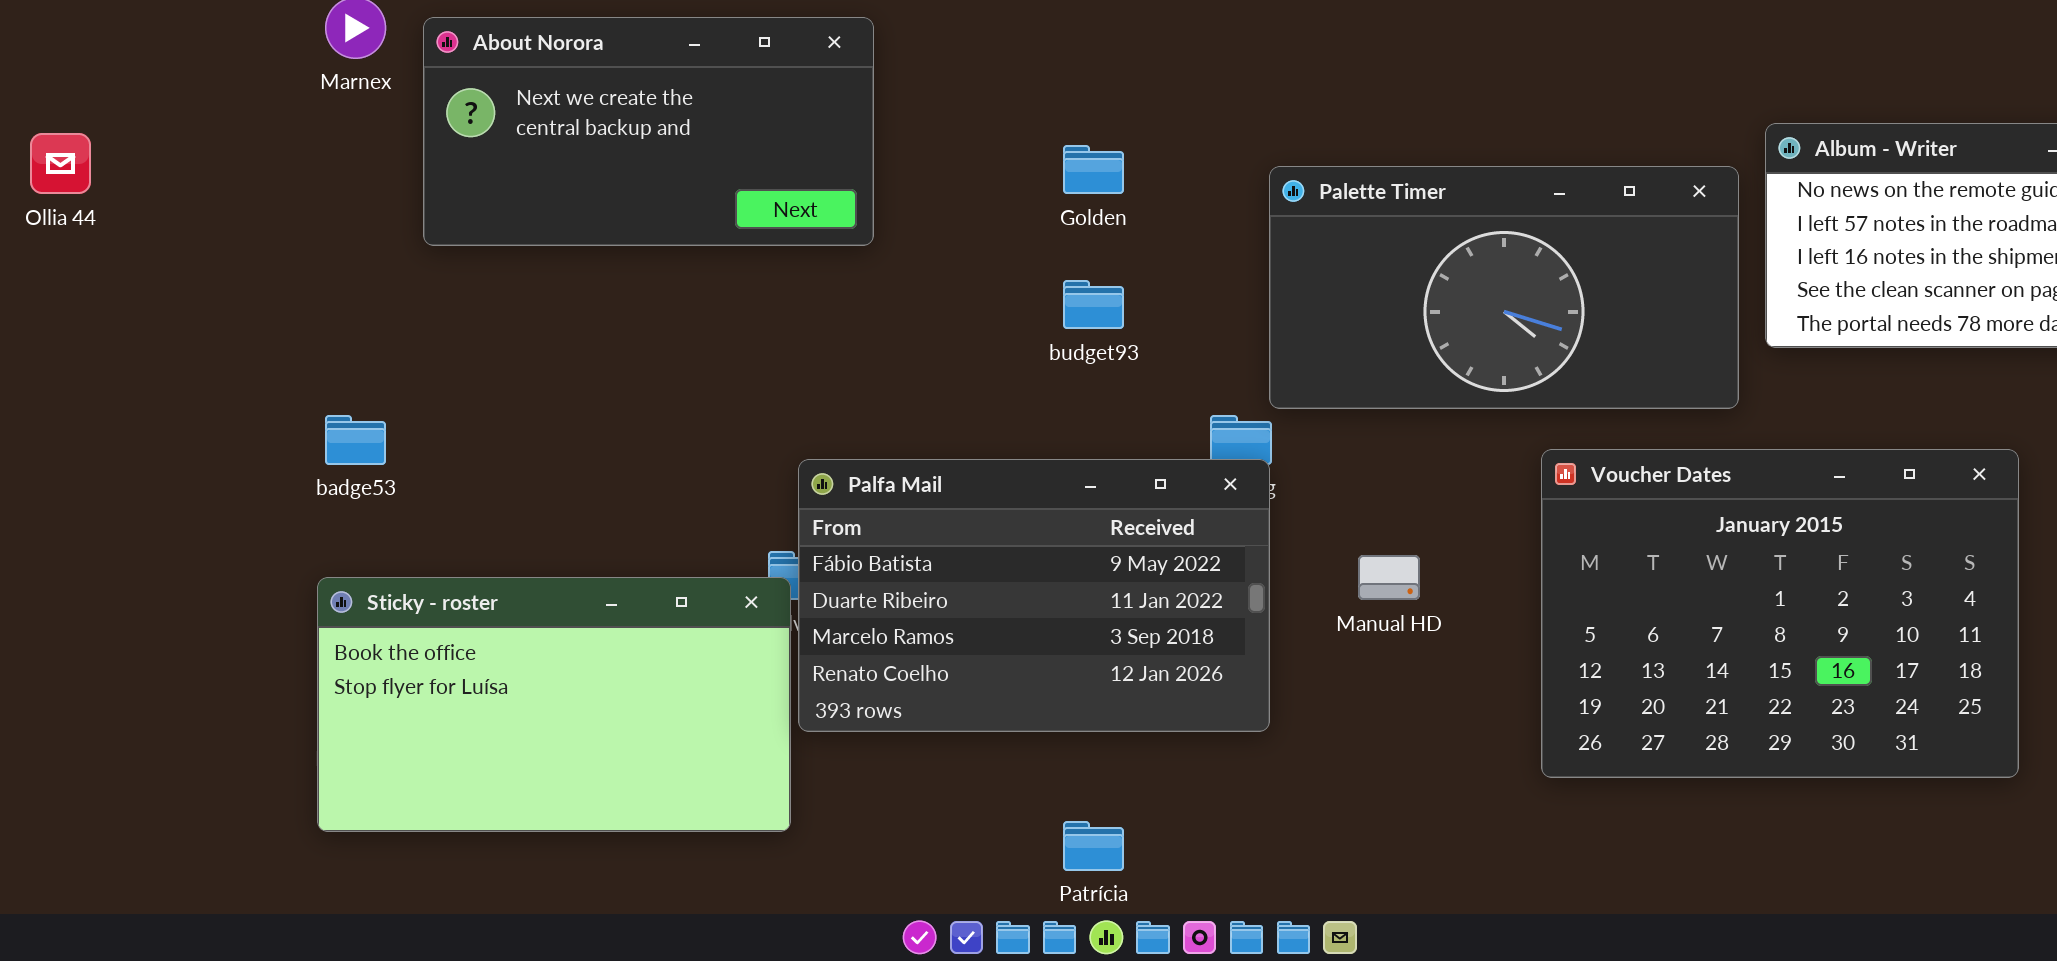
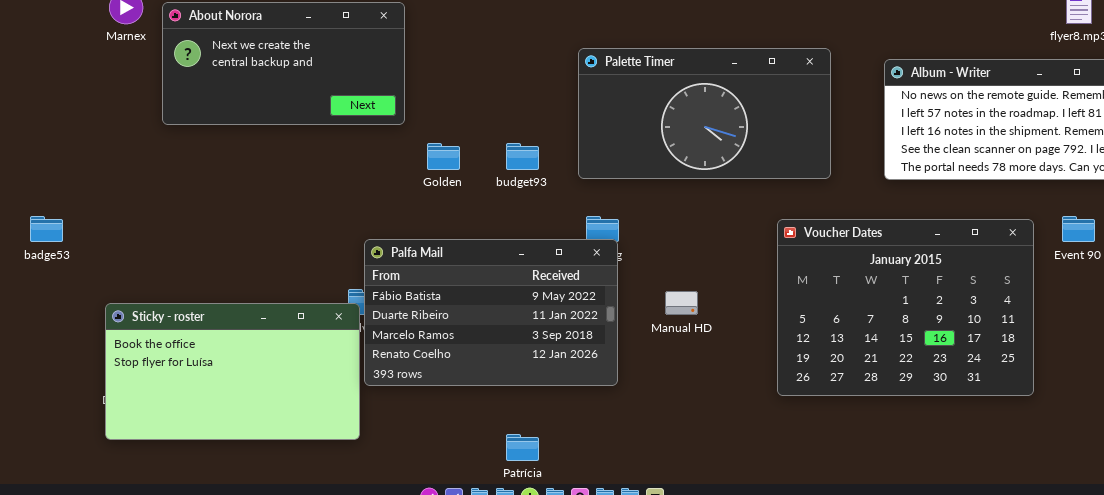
Golden: [1063,145,1124,194] -> [427,143,460,170], moved
Palette Timer: [1269,166,1739,409] -> [578,48,831,179], moved
badge53: [325,415,386,465] -> [30,216,63,242], moved
Voucher Dates: [1541,449,2019,778] -> [777,219,1034,396], moved

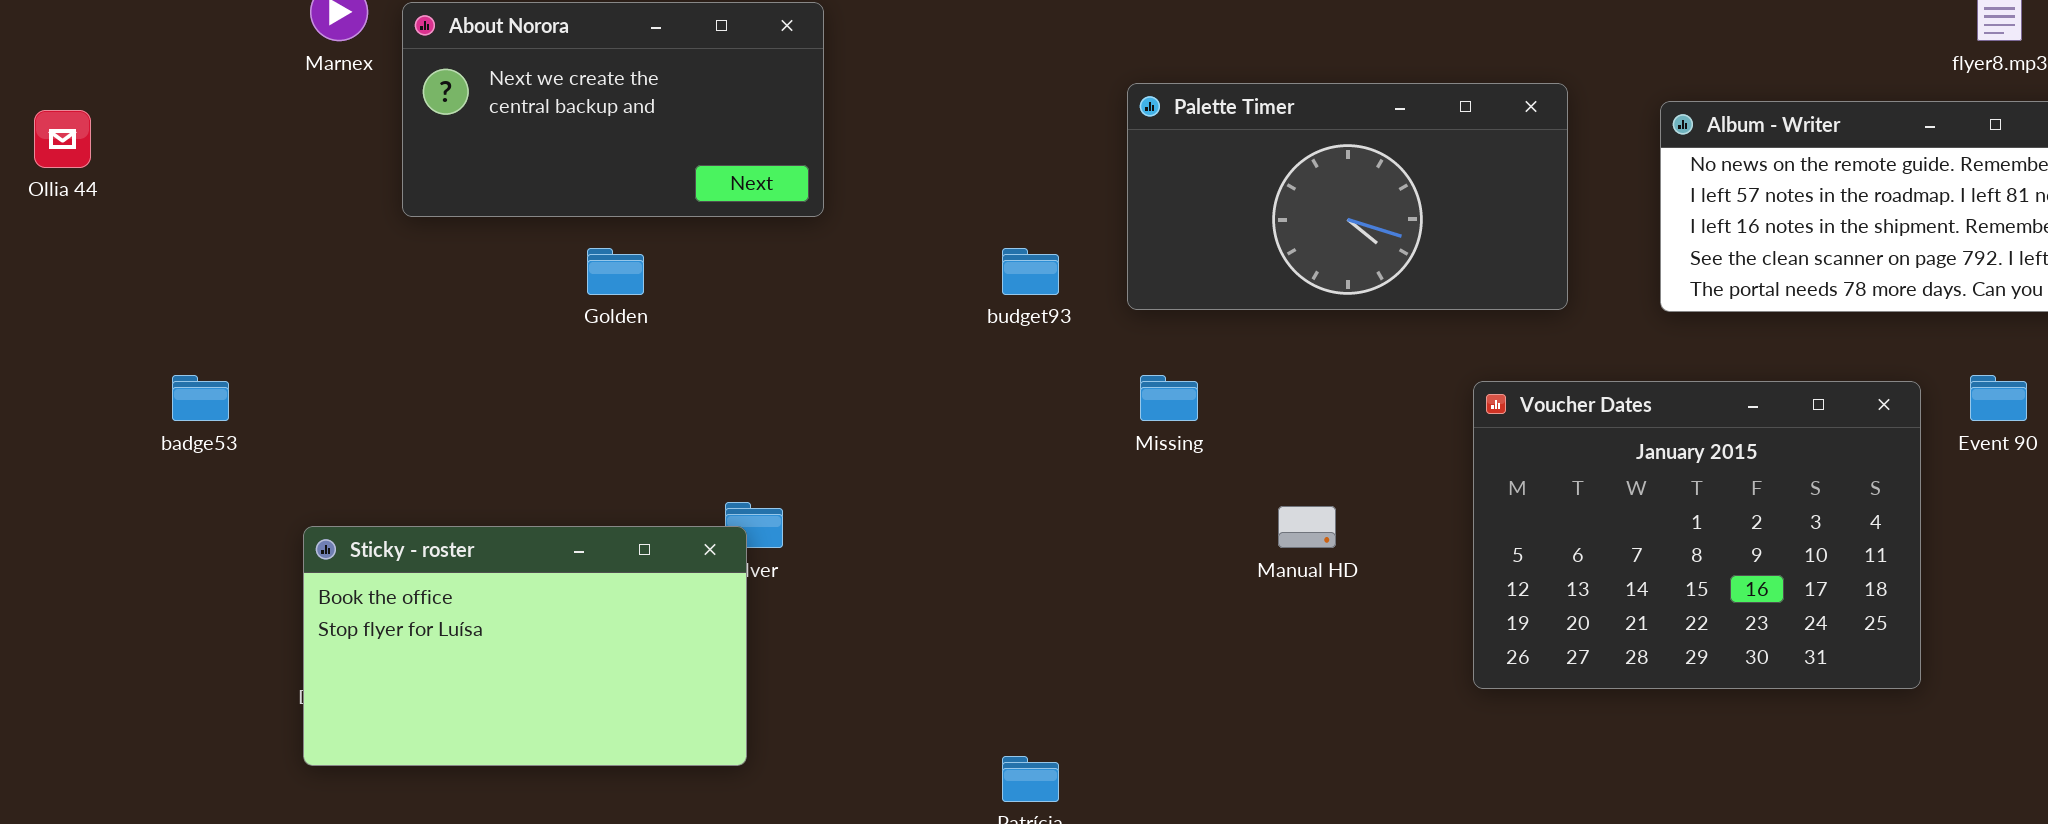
Golden: [427,143,460,170] -> [587,248,644,295], moved
Palfa Mail: [364,239,618,386] -> none, closed

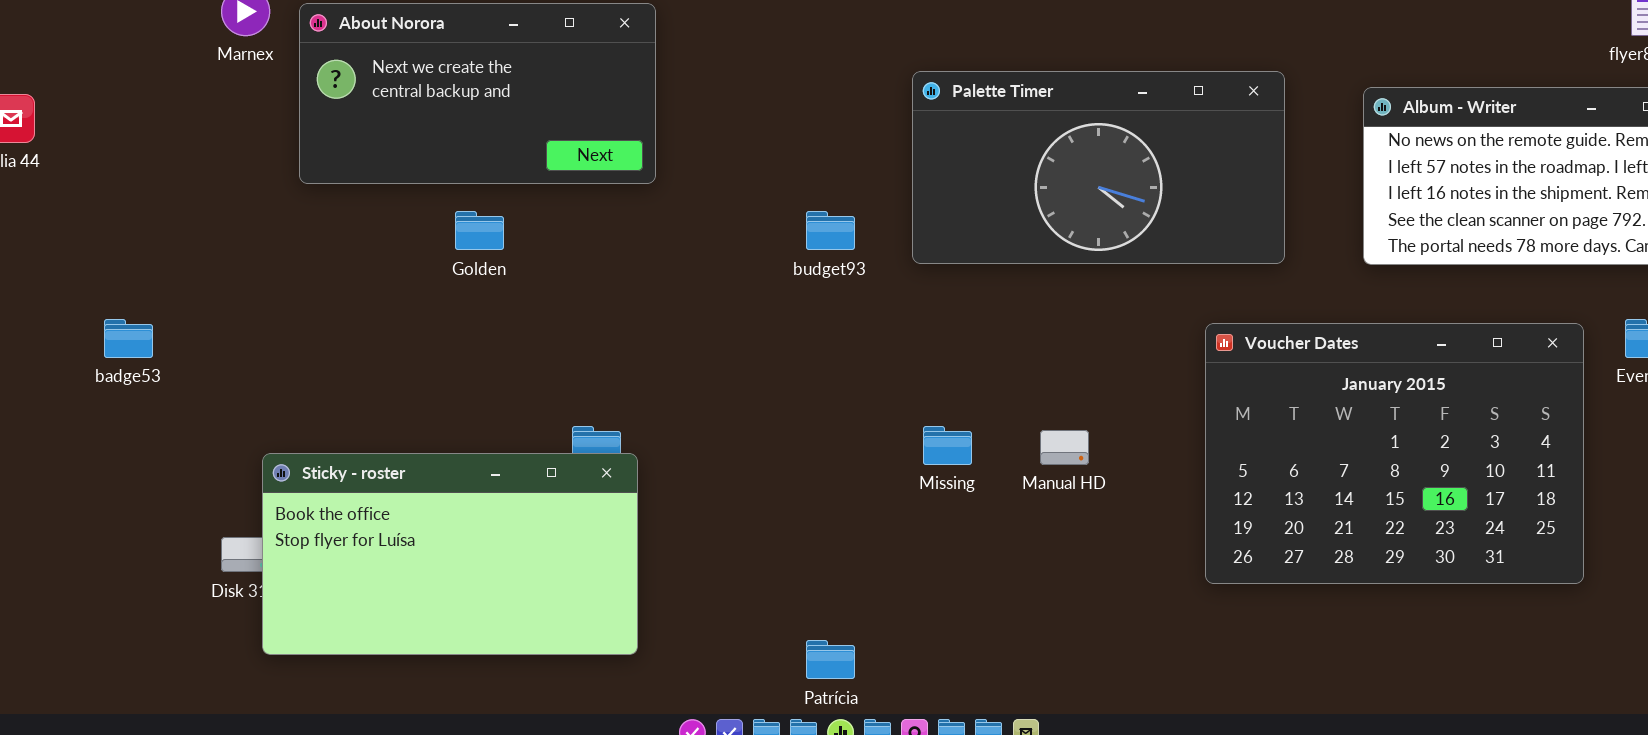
Missing: [1140,375,1198,421] -> [923,426,972,465], moved
Sticky - roster: [303,526,747,766] -> [262,453,638,655], moved

